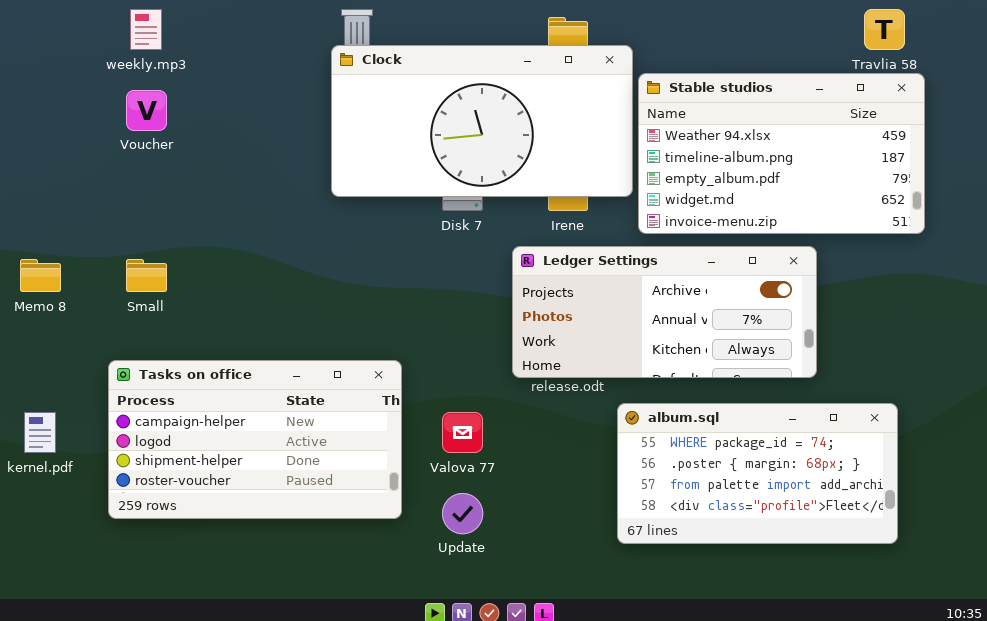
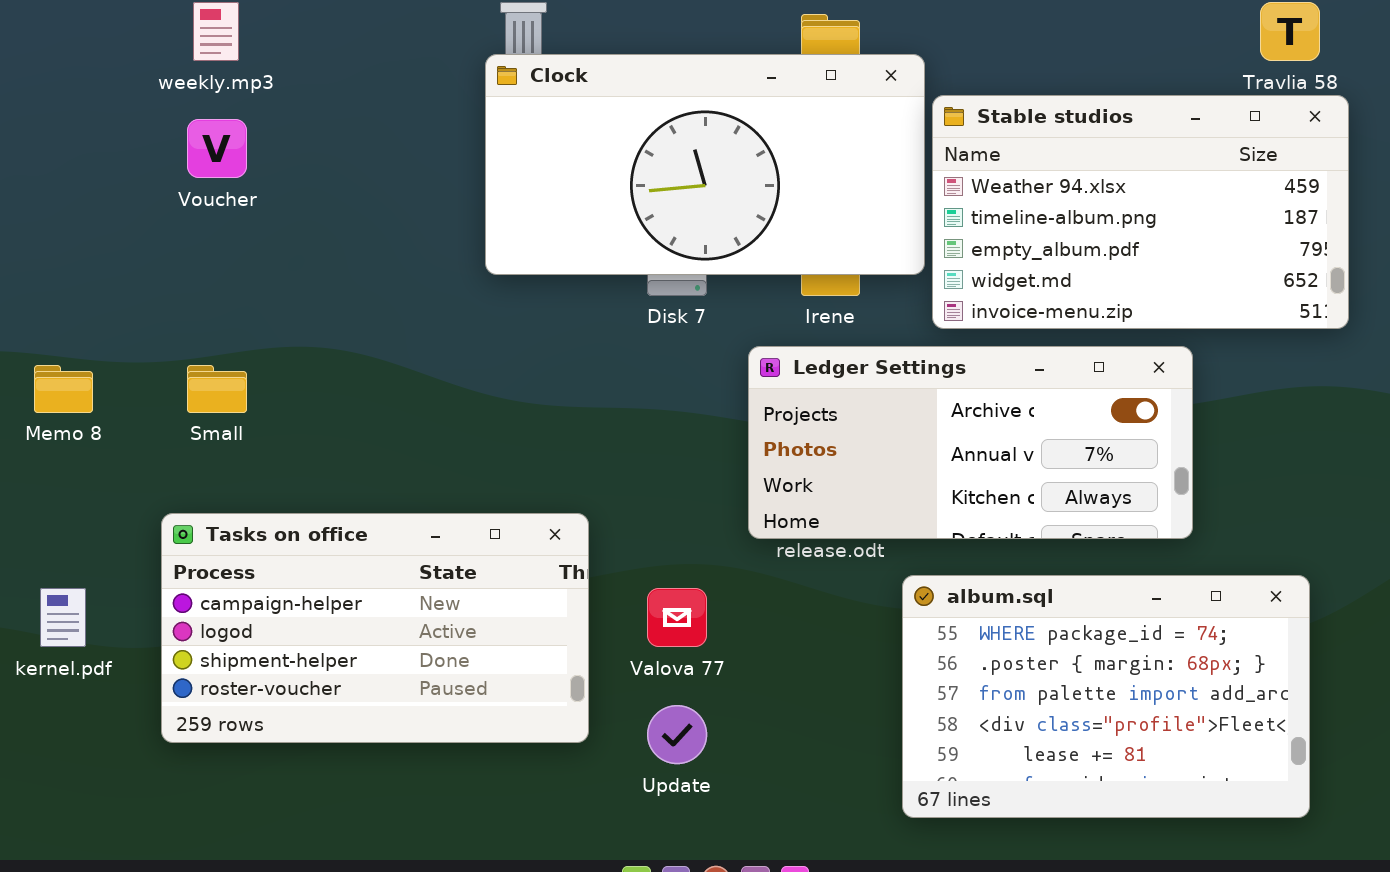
album.sql: [617,403,898,544] -> [902,575,1310,818], resized

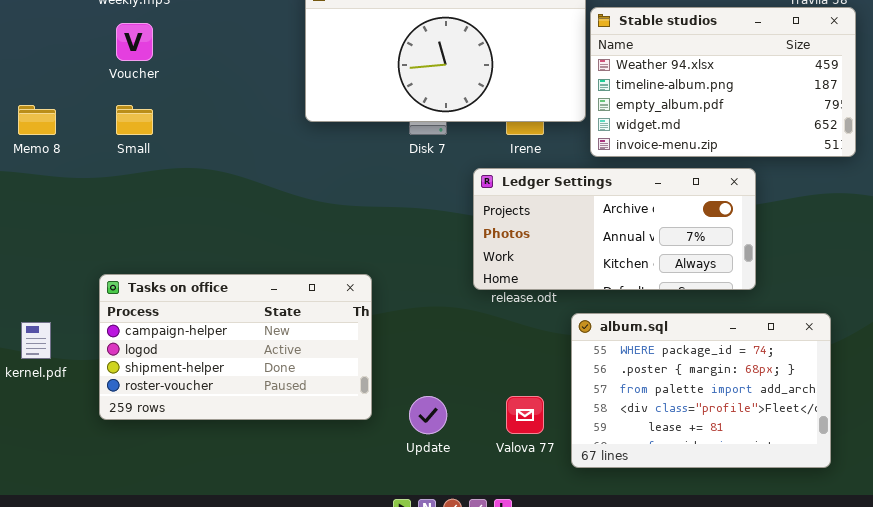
Memo 8: [34,365,93,413] -> [18,105,56,135], moved
Small: [187,365,247,413] -> [116,105,153,135], moved
Valova 77: [647,588,707,647] -> [506,396,544,434], moved

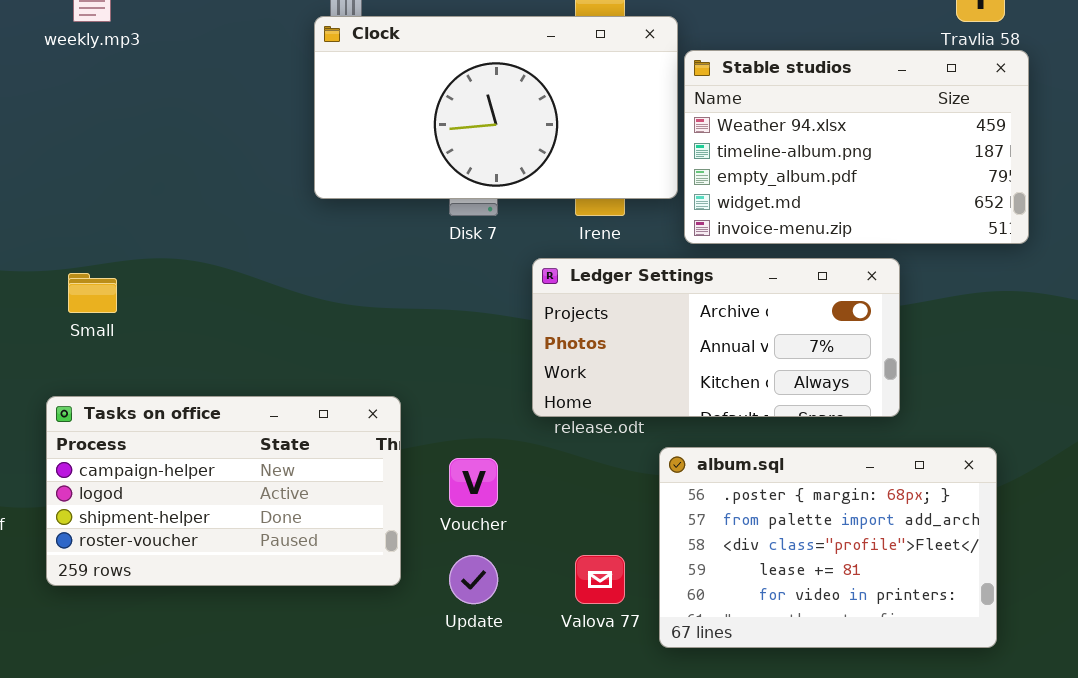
Voucher: [116,23,153,61] -> [449,458,498,507], moved
Small: [116,105,153,135] -> [68,273,117,313], moved
album.sql: [571,313,831,468] -> [659,447,997,648], scrolled down 1 row

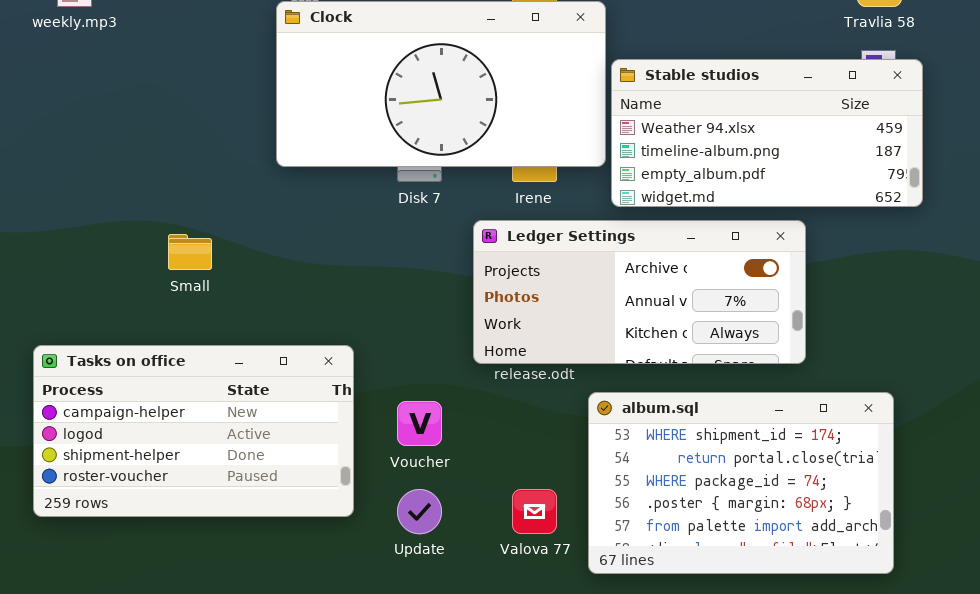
Stable studios: [684,50,1029,244] -> [611,59,923,207], resized
Small: [68,273,117,313] -> [168,234,212,270], moved
album.sql: [659,447,997,648] -> [588,392,894,574], scrolled up 3 rows

